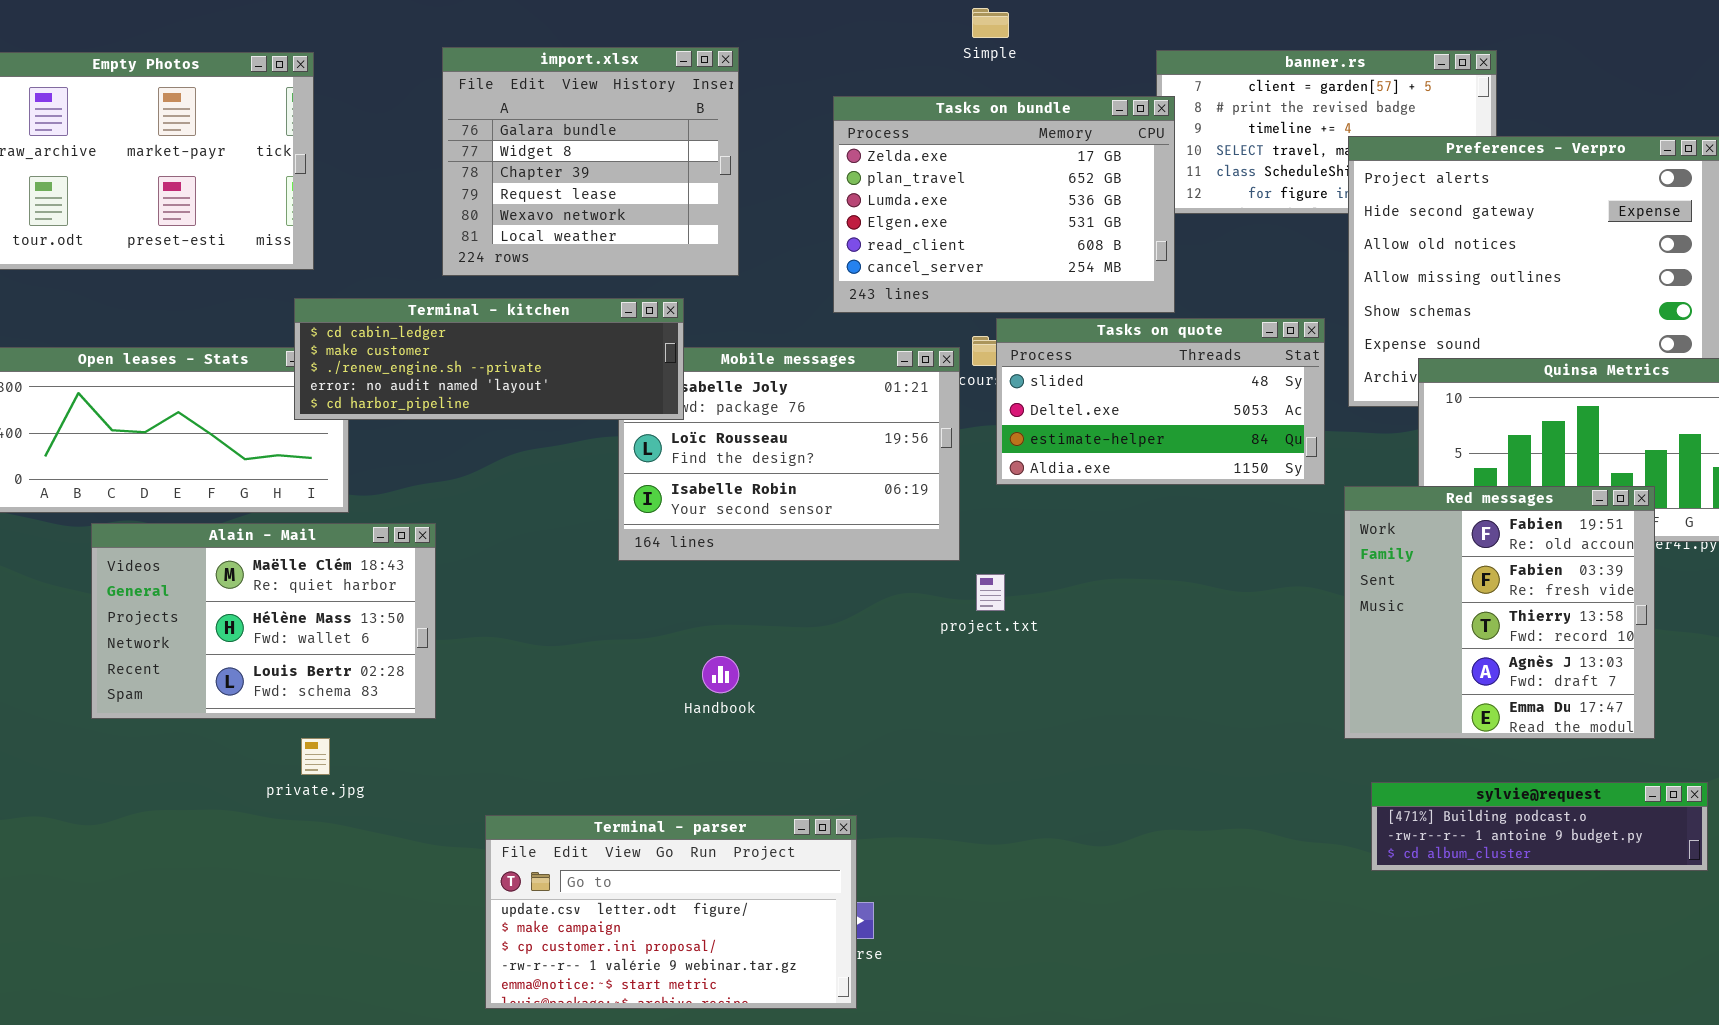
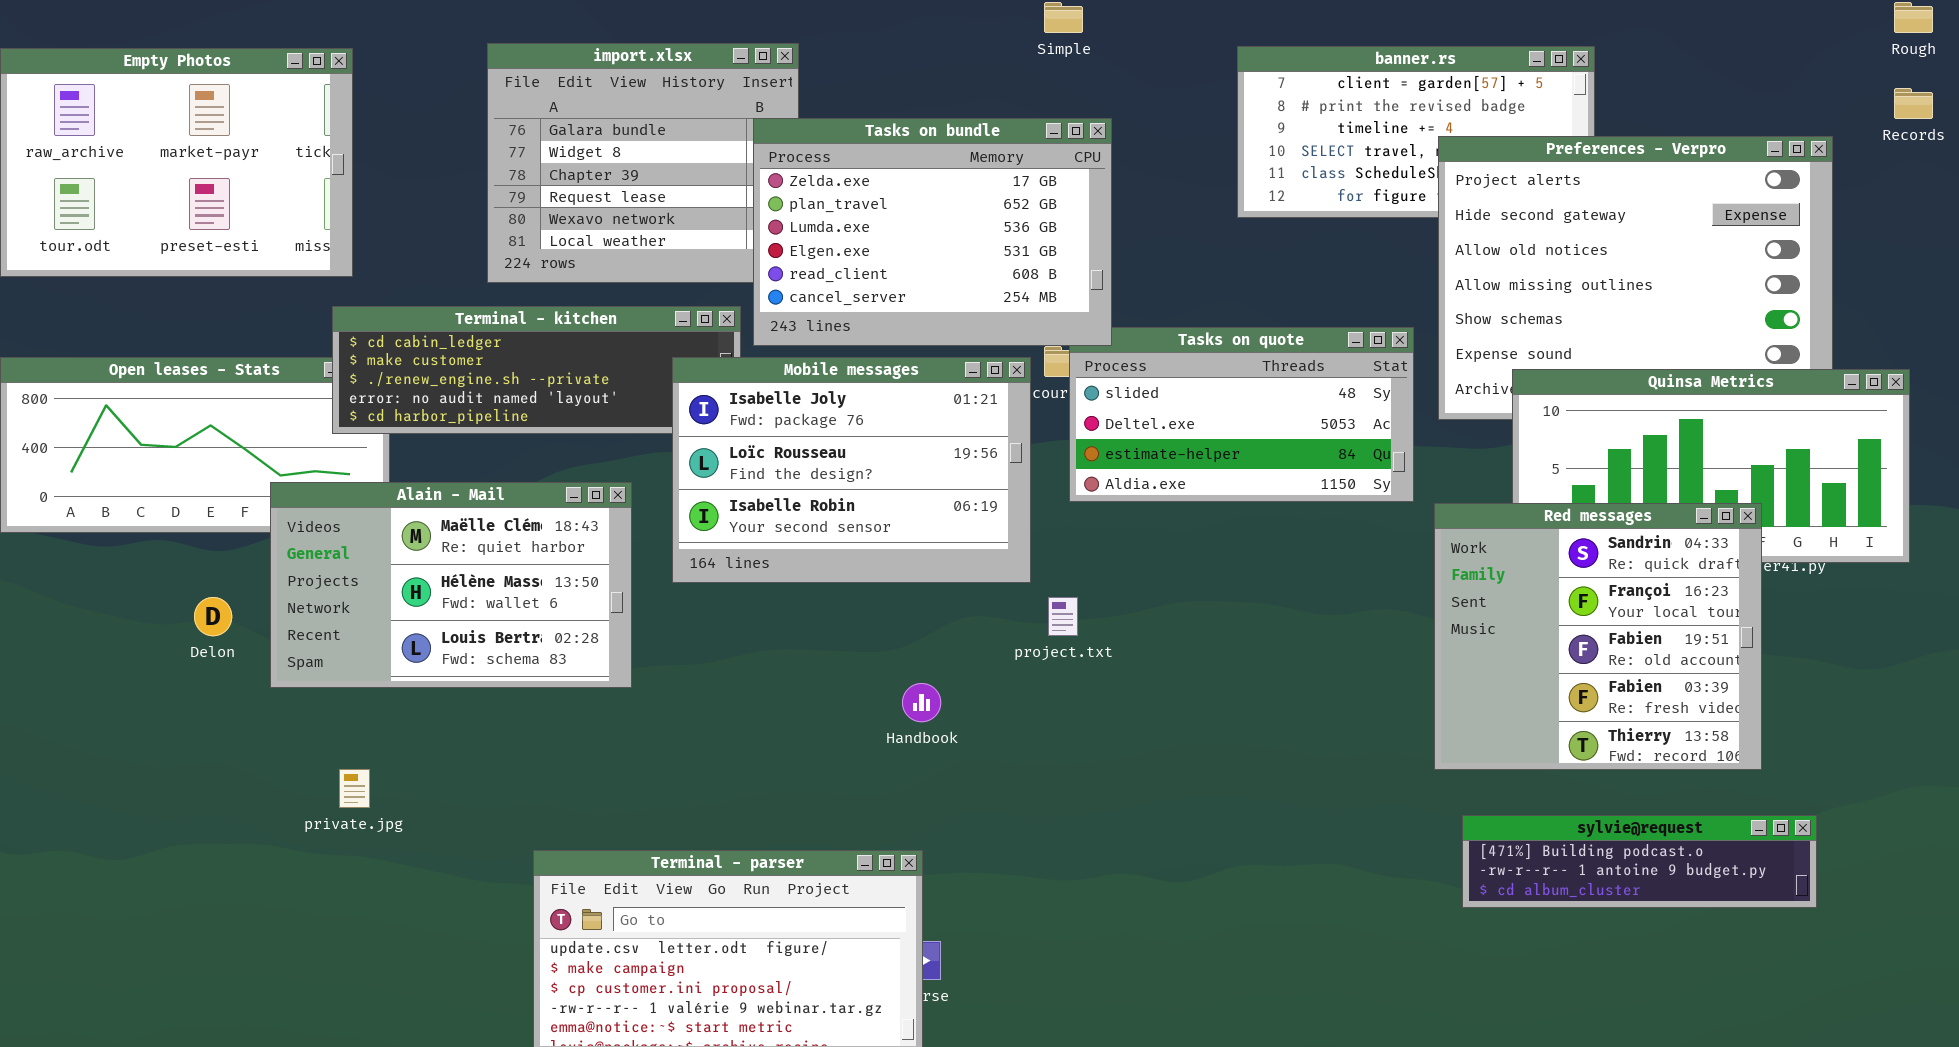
Tasks on bundle: [833,96,1175,313] -> [753,118,1112,346], moved
Mobile messages: [618,347,960,561] -> [672,357,1031,583], raised
Red messages: [1344,486,1655,739] -> [1434,503,1762,770], scrolled up 2 rows
Alain - Mail: [91,523,436,719] -> [270,482,632,688], moved
Handbook: [702,656,739,693] -> [902,683,941,722], moved

